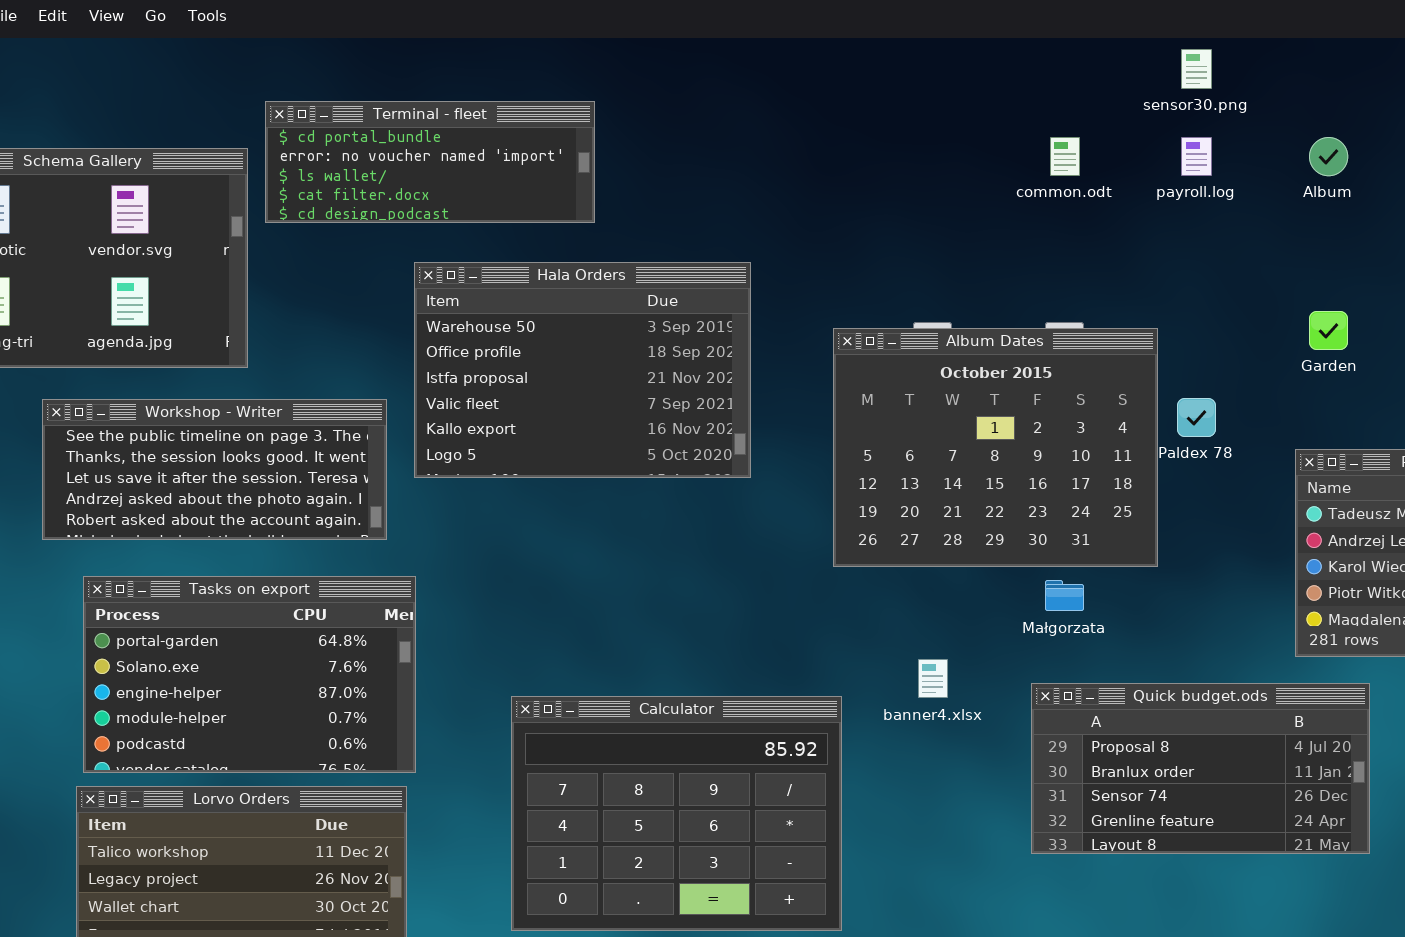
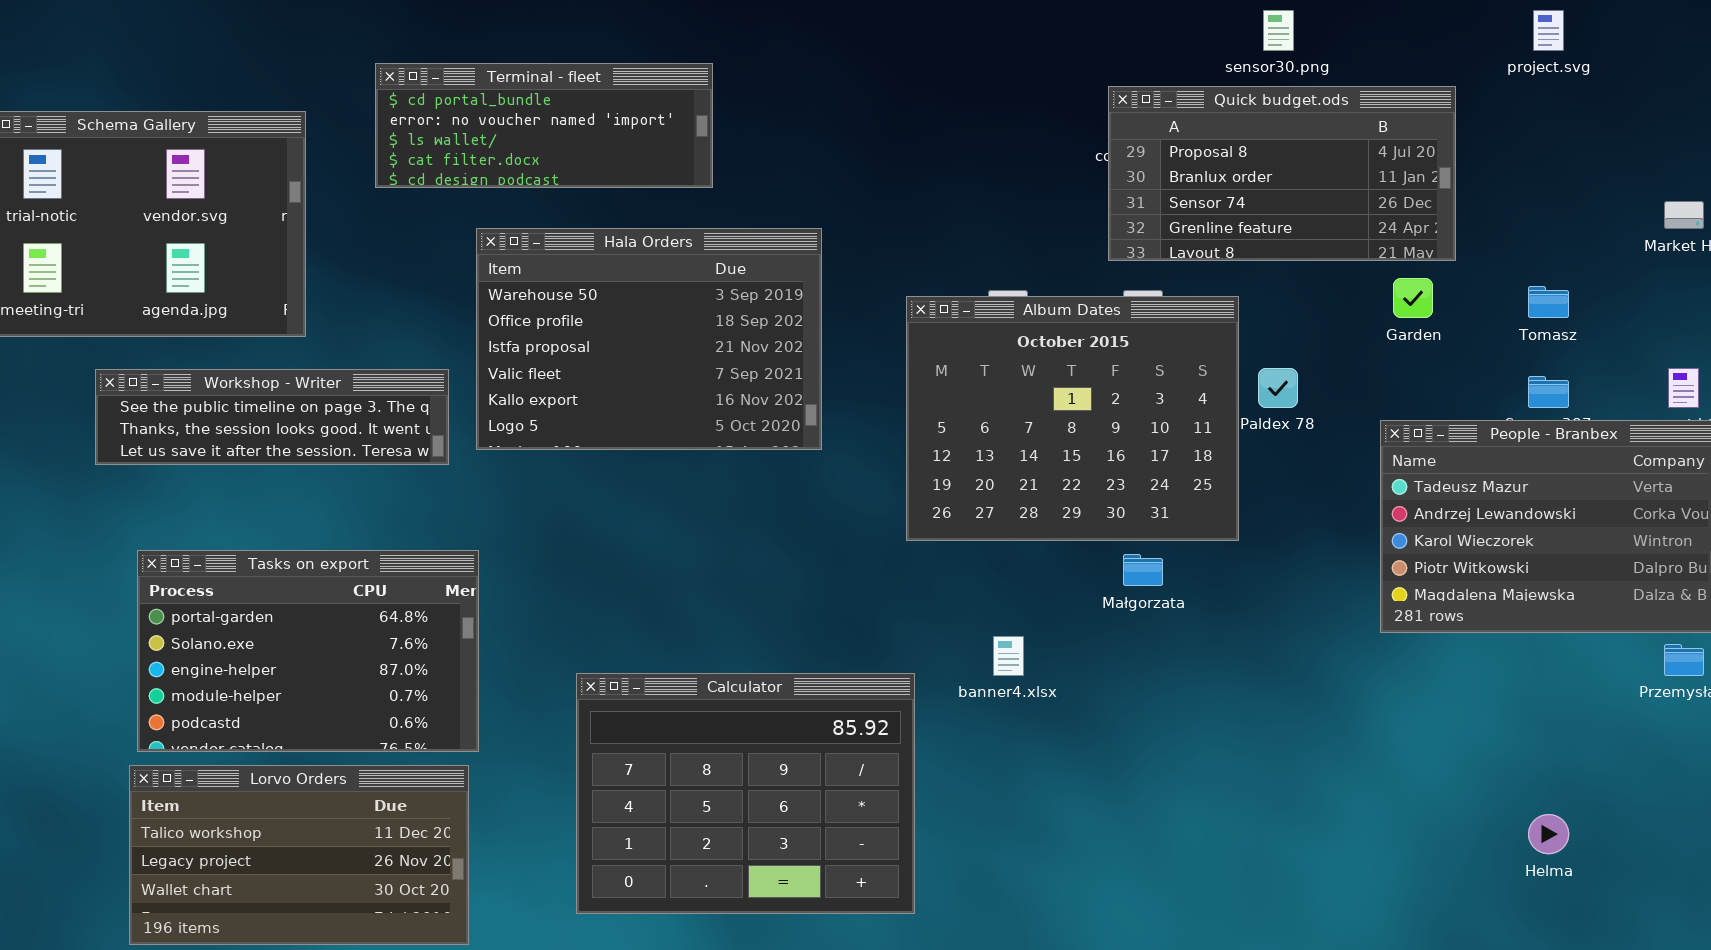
Terminal - fleet: [265,101,595,223] -> [375,63,713,188], moved
Workshop - Writer: [42,399,387,540] -> [95,369,449,465], resized
Quick budget.ods: [1031,683,1370,854] -> [1108,86,1456,261], moved

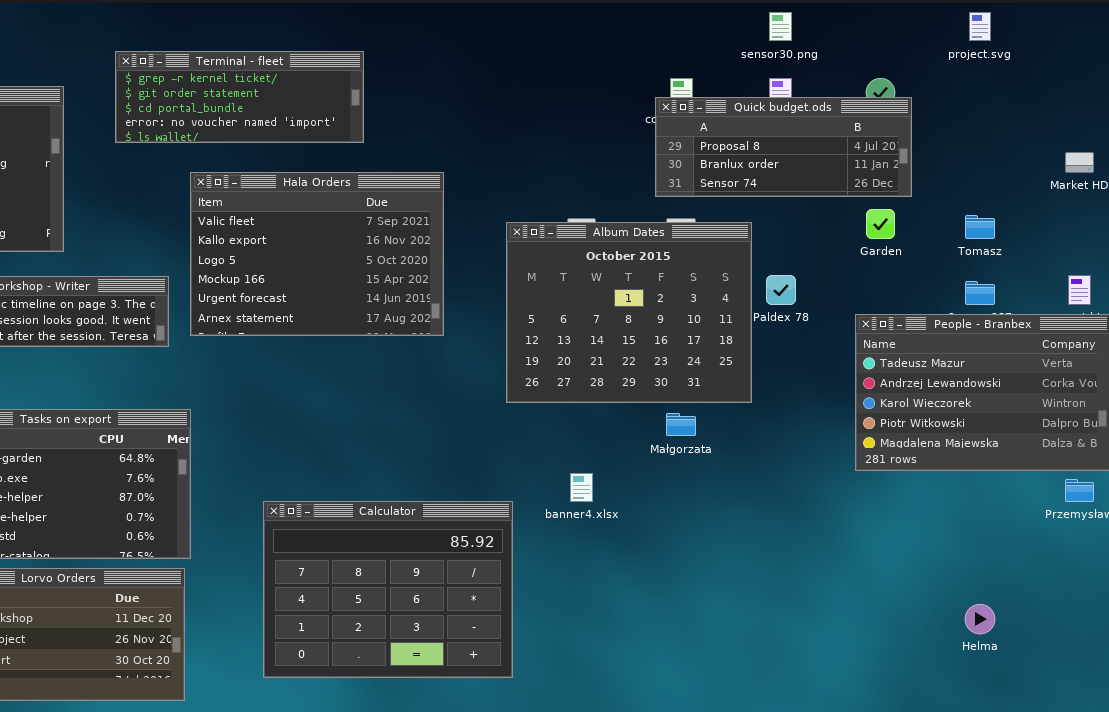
Terminal - fleet: [375,63,713,188] -> [115,51,364,143], scrolled up 2 rows
Quick budget.ods: [1108,86,1456,261] -> [655,97,912,197], resized
Hala Orders: [476,228,822,450] -> [190,172,444,336], scrolled down 3 rows

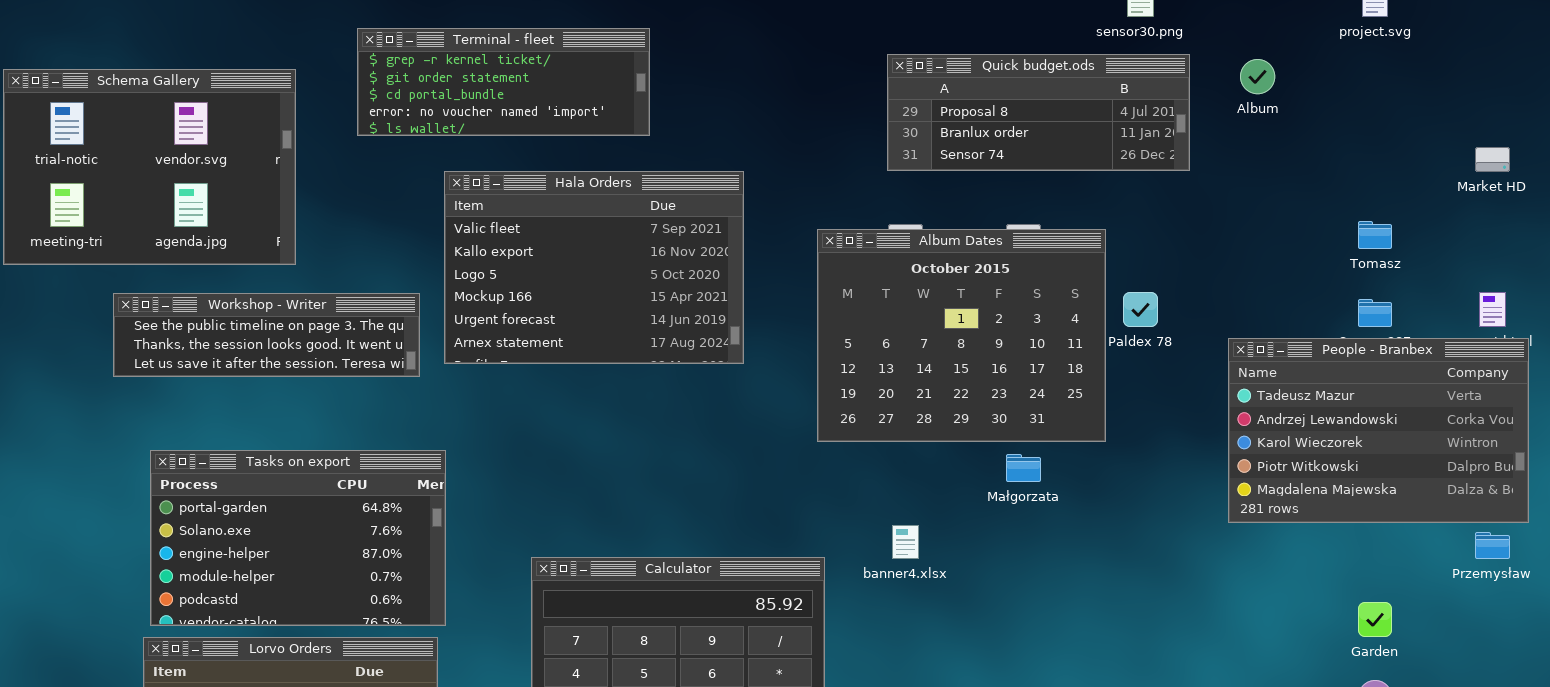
Quick budget.ods: [655,97,912,197] -> [887,54,1190,171], moved
Garden: [866,209,895,239] -> [1358,602,1392,637], moved

